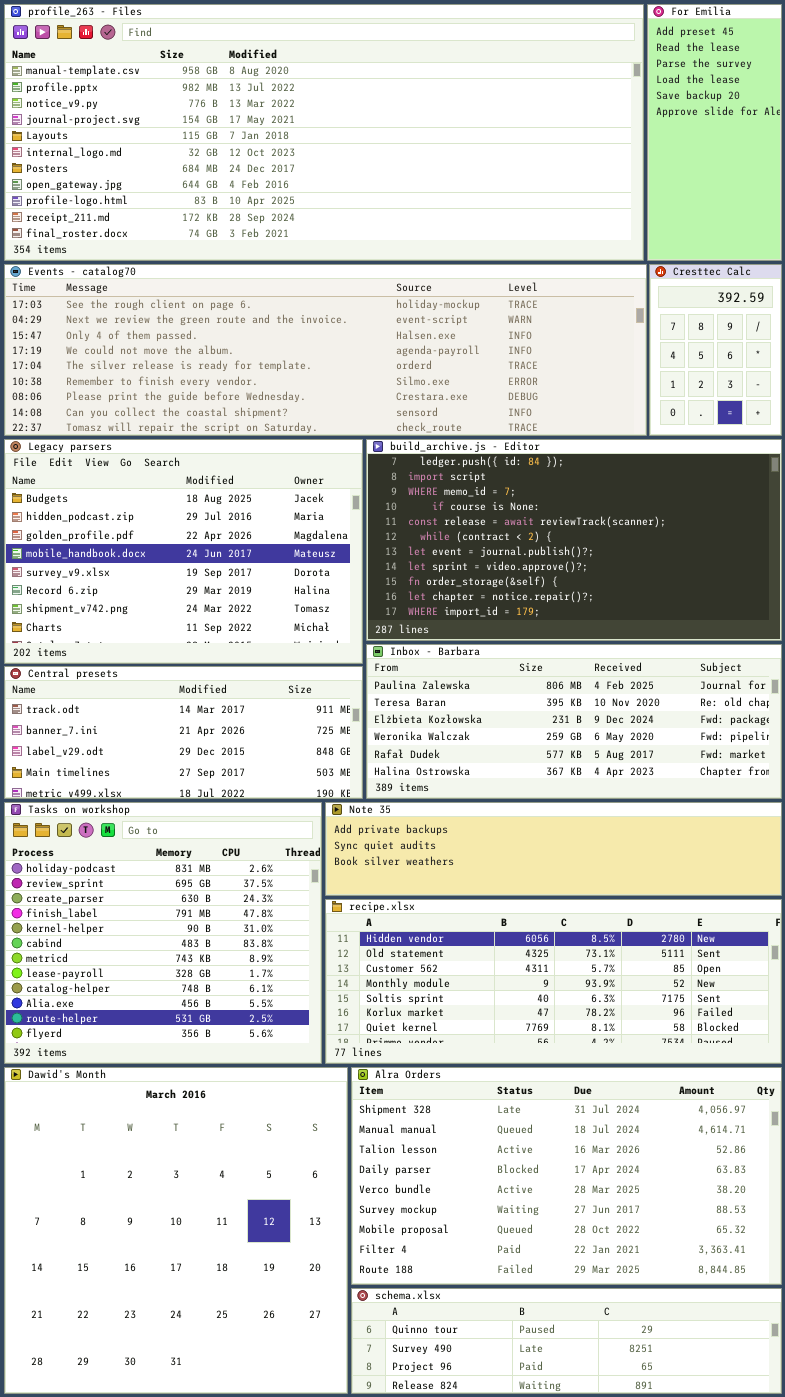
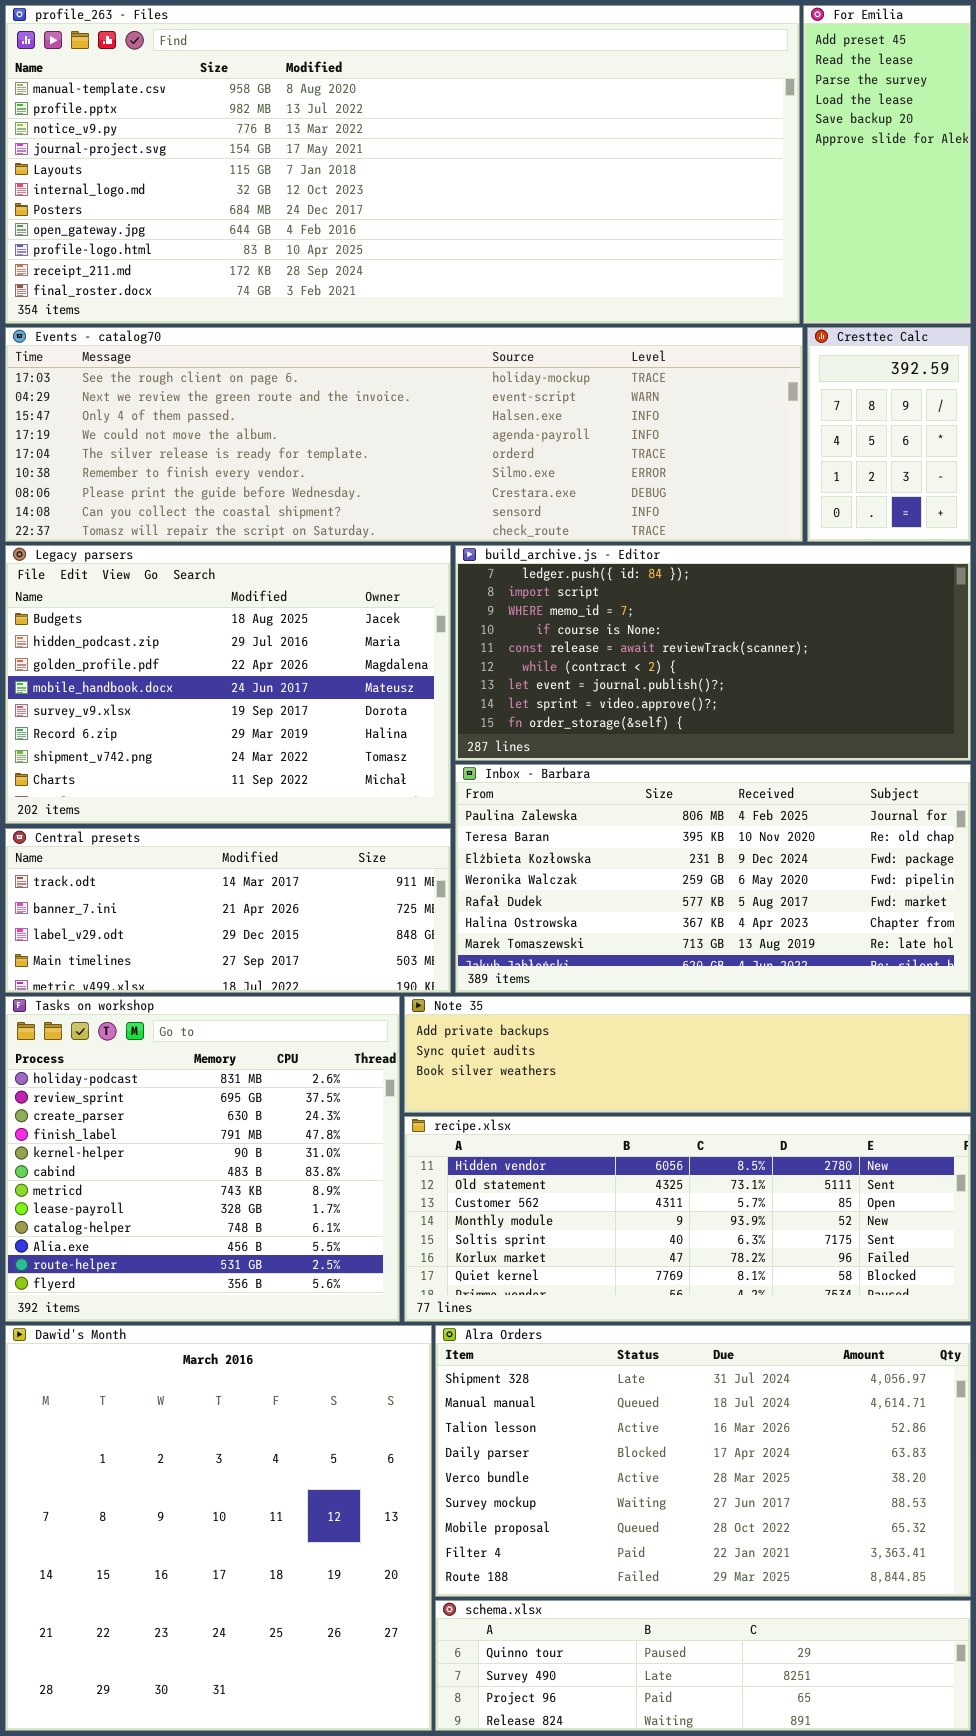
build_archive.js - Editor: [366,439,782,641] -> [455,545,971,761], resized
Inbox - Barbara: [366,644,782,799] -> [455,764,971,993], resized

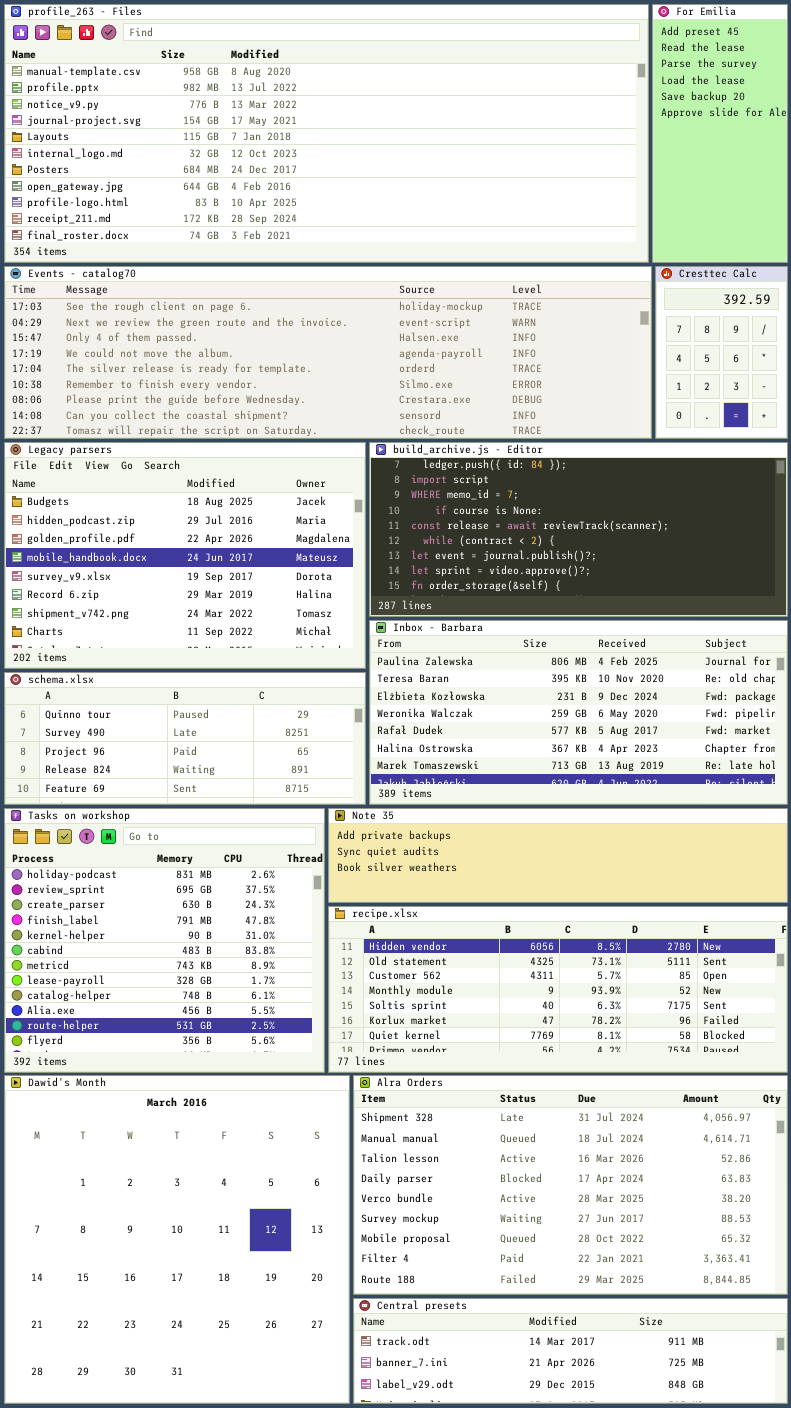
Central presets: [5,828,451,993] -> [353,1298,788,1404], moved, resized
schema.xlsx: [435,1600,971,1731] -> [4,672,366,805], moved, resized

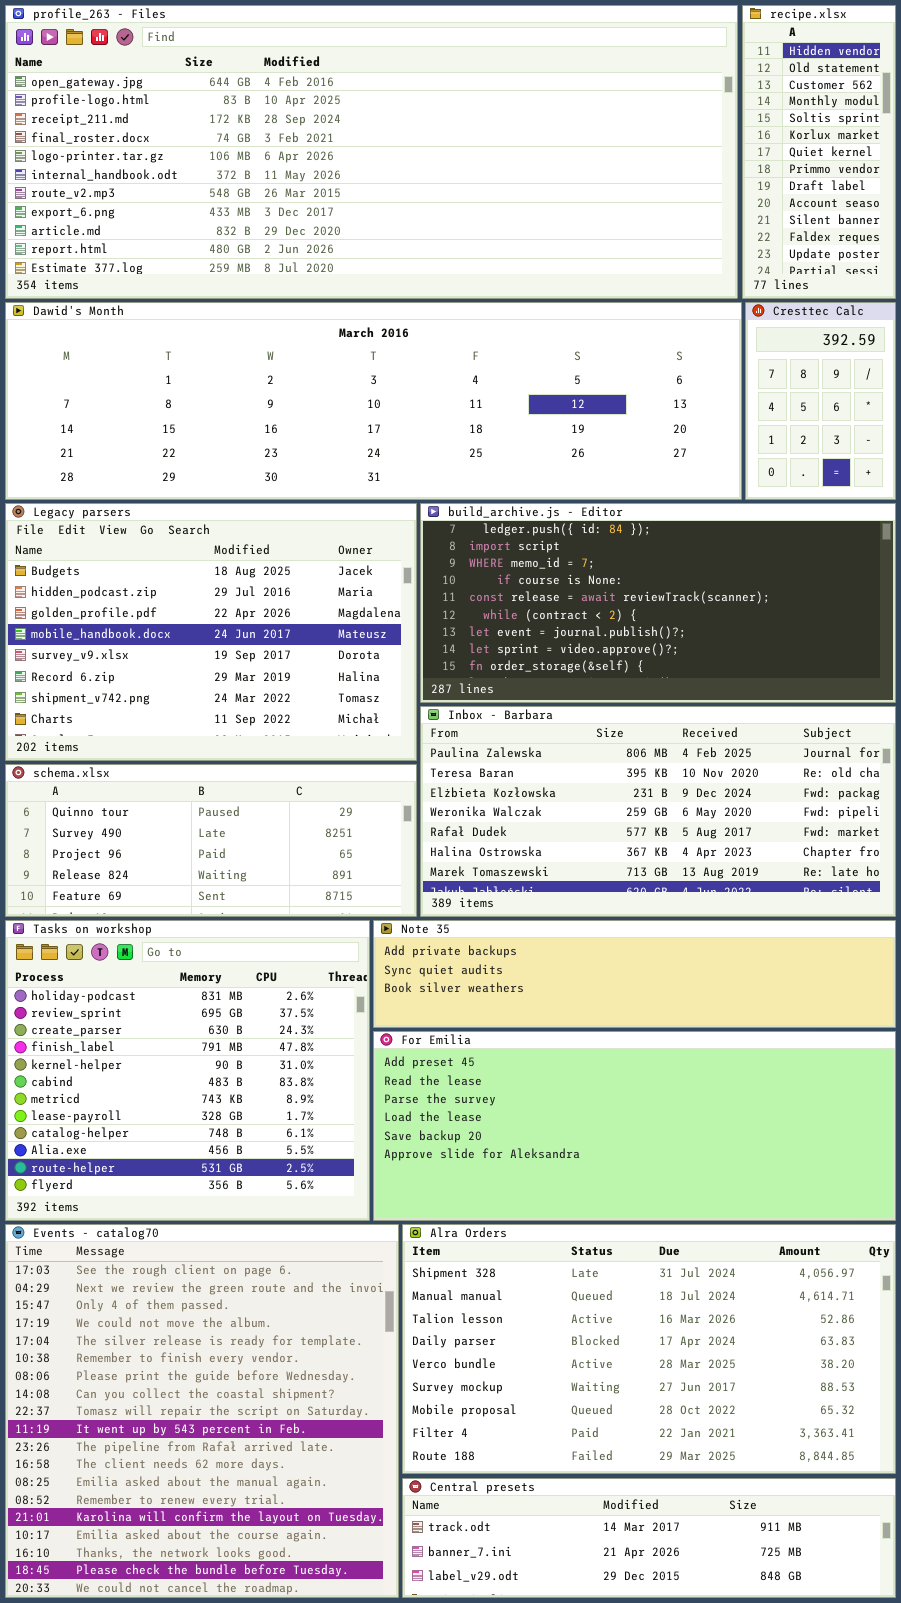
profile_263 - Files: [4,4,649,263] -> [5,5,738,299], scrolled down 7 rows
For Emilia: [652,4,788,263] -> [373,1031,896,1221], moved, resized
Events - catalog70: [4,266,652,439] -> [5,1224,399,1598], moved, resized
recipe.xlsx: [328,906,788,1073] -> [742,5,896,299], moved, resized
Dawid's Month: [4,1075,350,1404] -> [5,302,742,500], moved, resized

